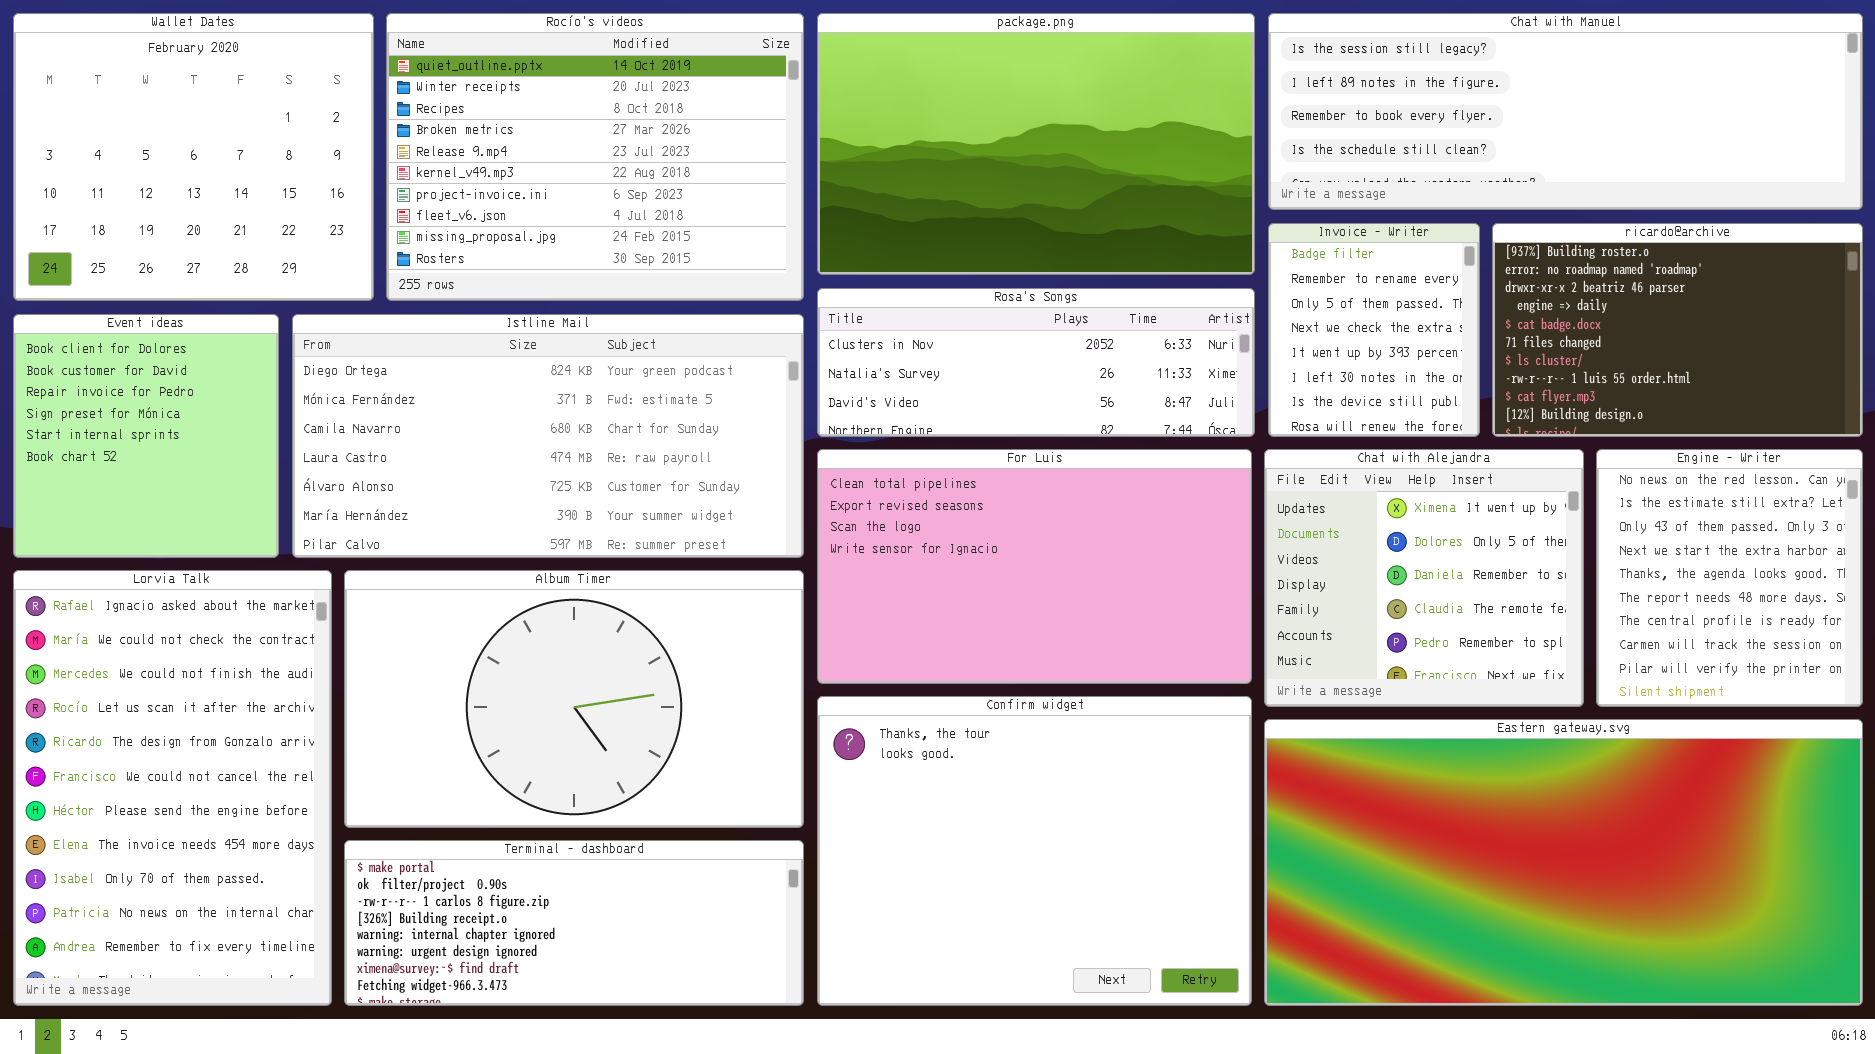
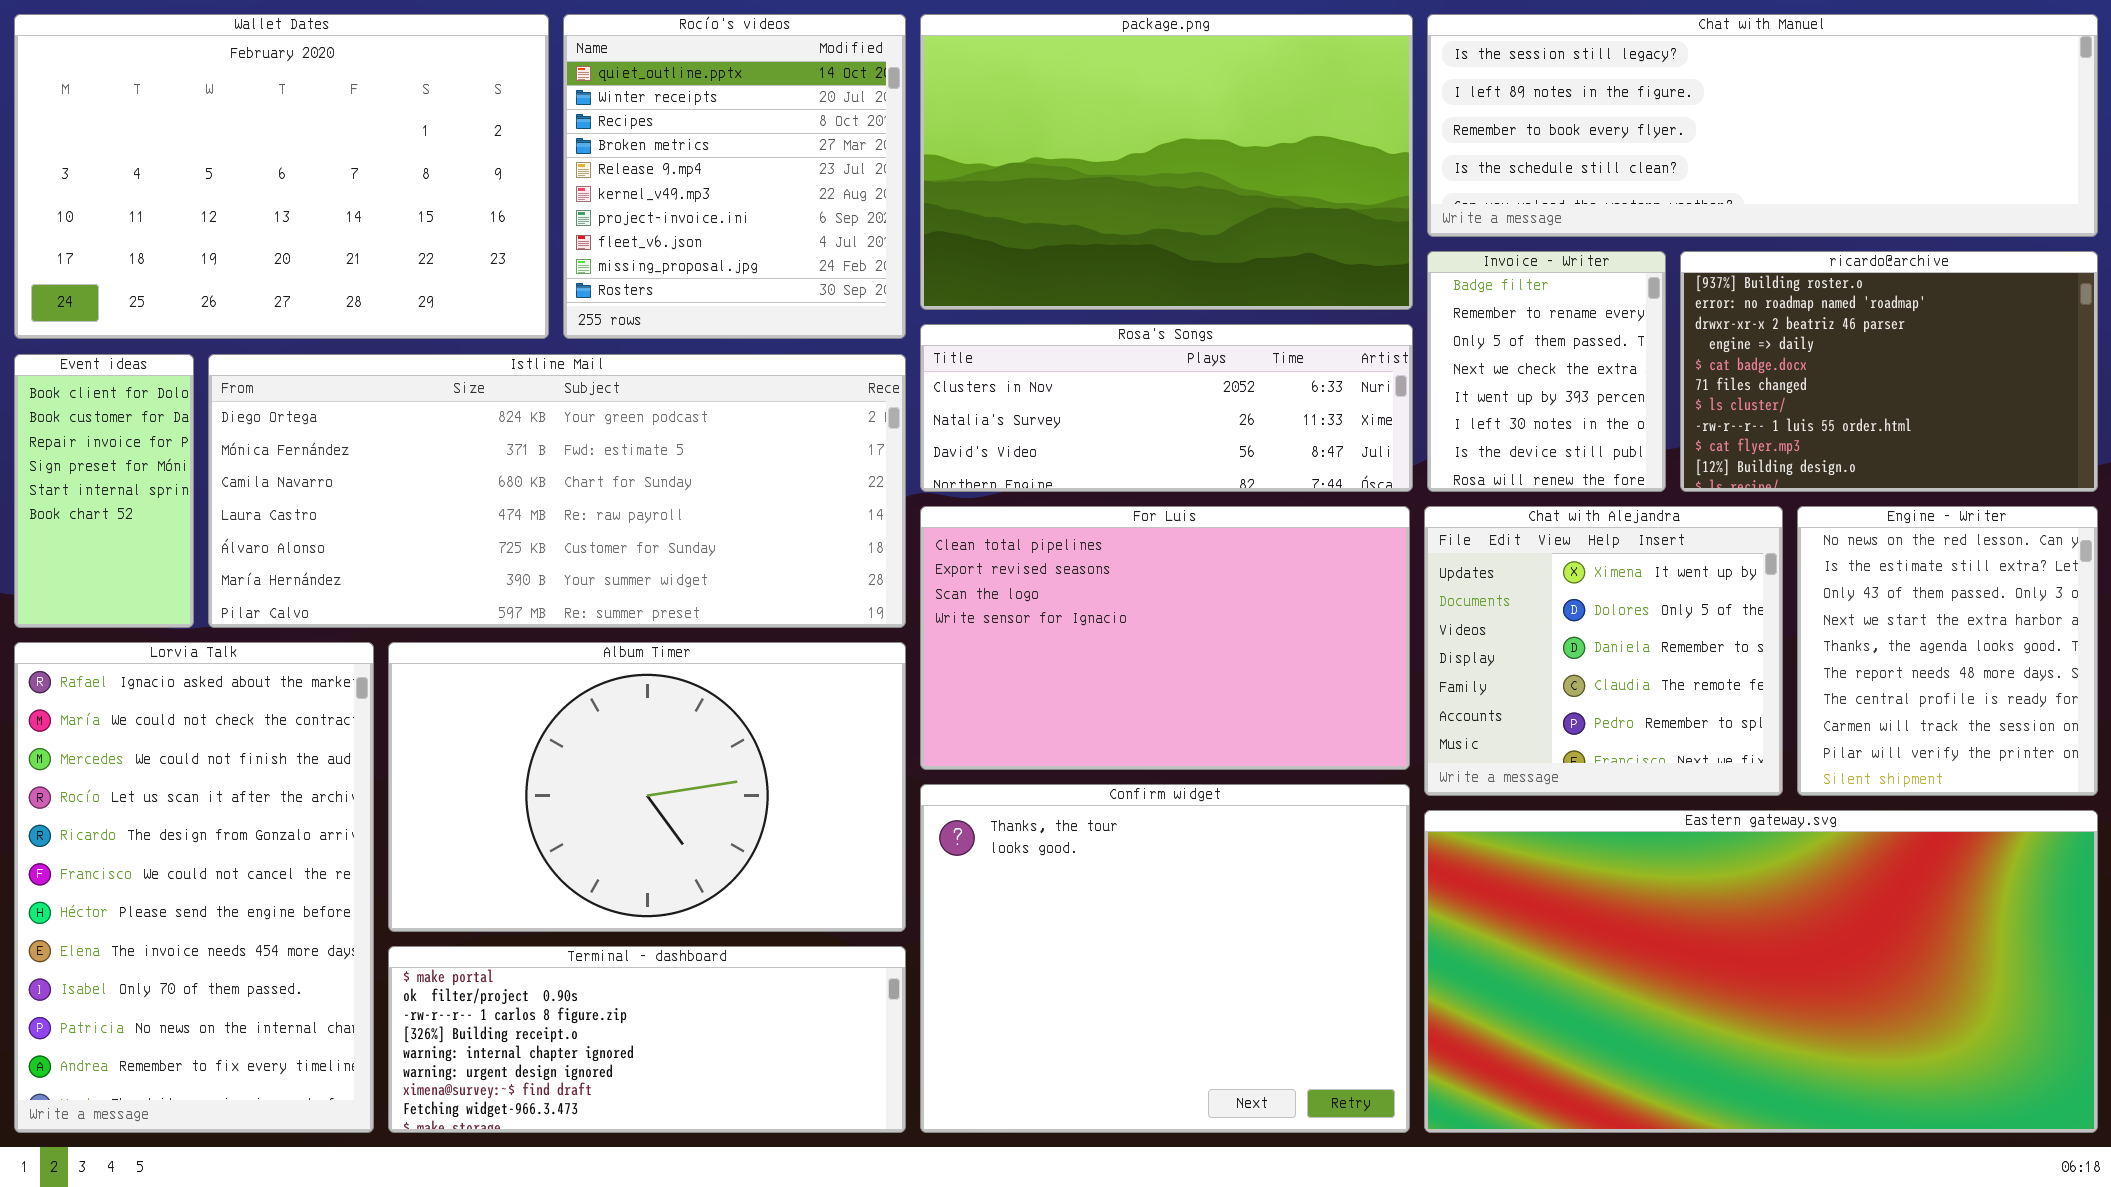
Wallet Dates: [13,13,374,301] -> [14,14,549,339], resized
Rocío's videos: [386,13,804,301] -> [563,14,906,339], resized
Event ideas: [13,314,279,558] -> [14,354,194,628], resized
Istline Mail: [292,314,804,558] -> [208,354,906,628], resized

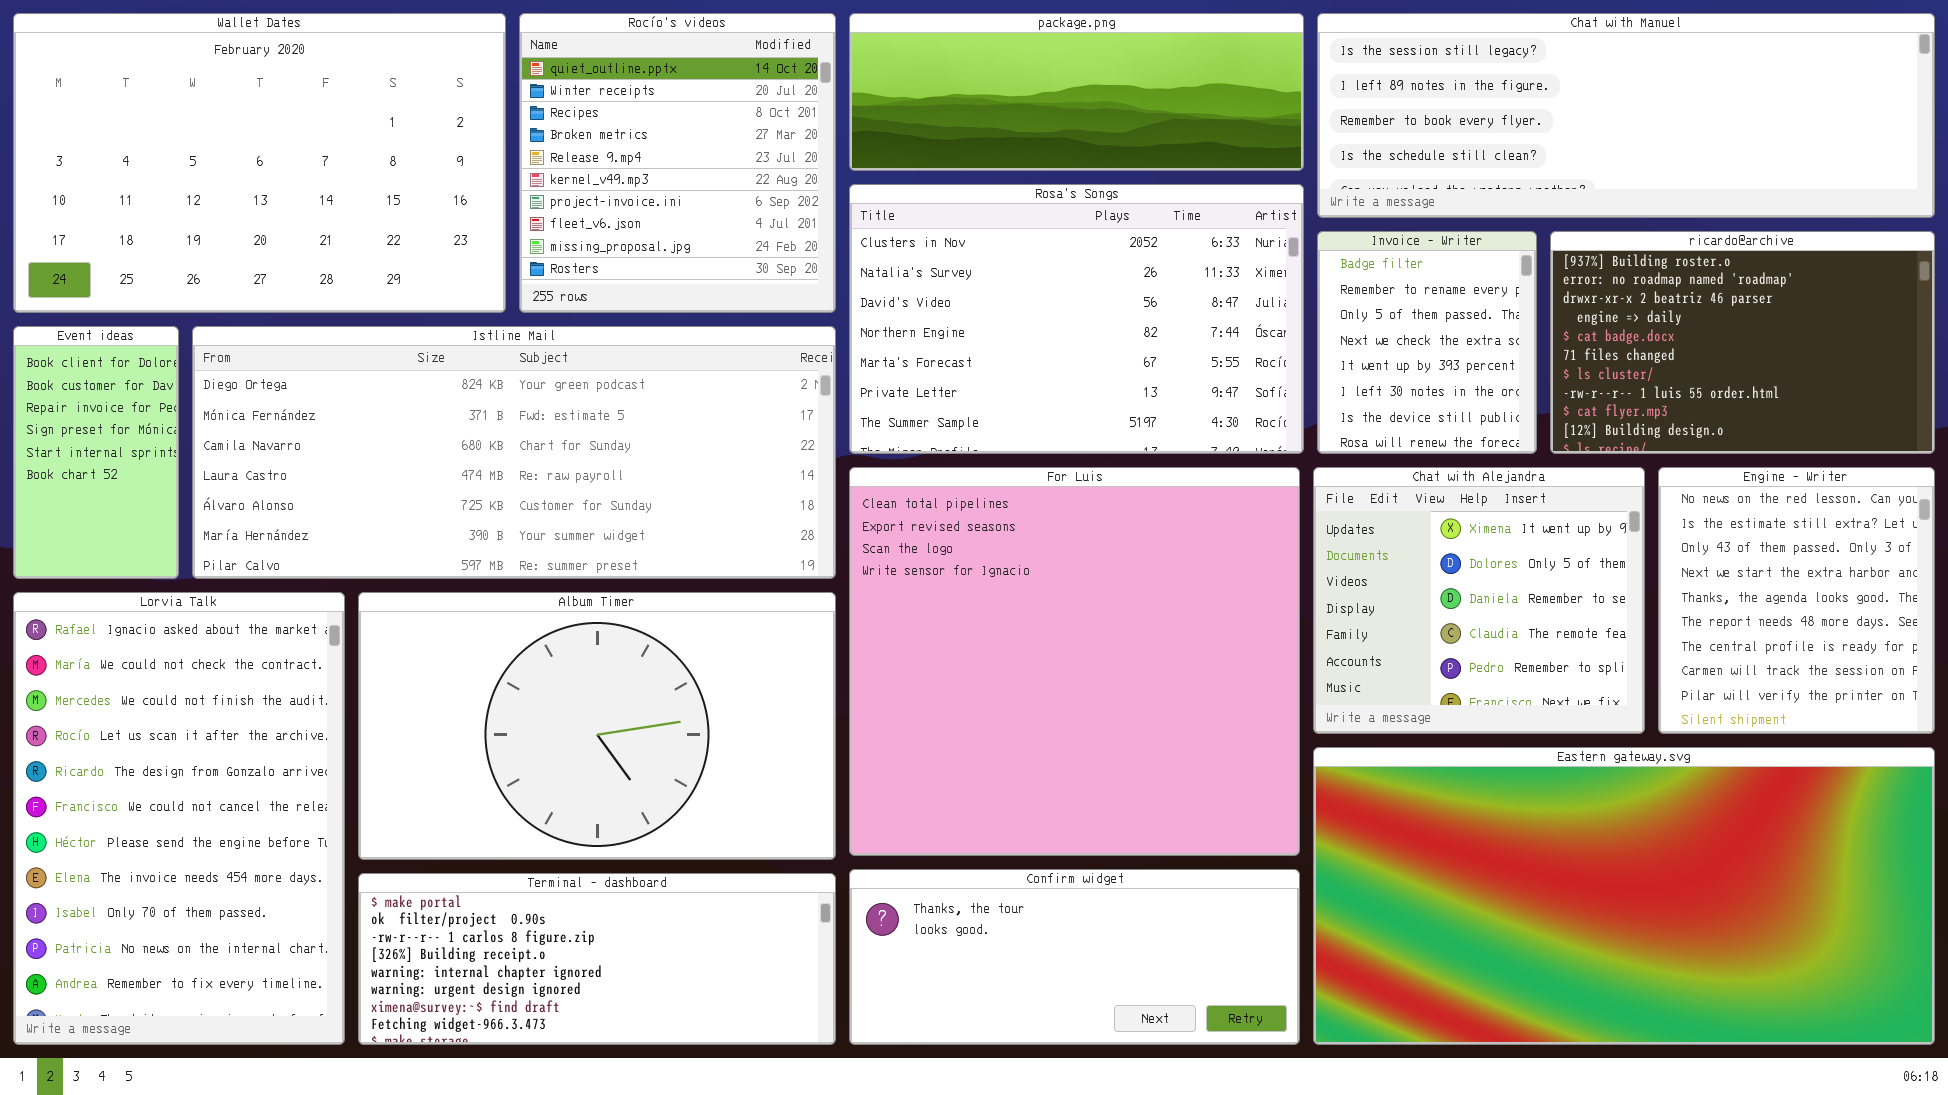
package.png: [920,14,1413,310] -> [849,13,1304,171], resized
Rosa's Songs: [920,324,1413,492] -> [849,184,1304,454], resized
For Luis: [920,506,1410,770] -> [849,467,1300,856], resized
Confirm widget: [920,784,1410,1133] -> [849,869,1300,1045], resized

